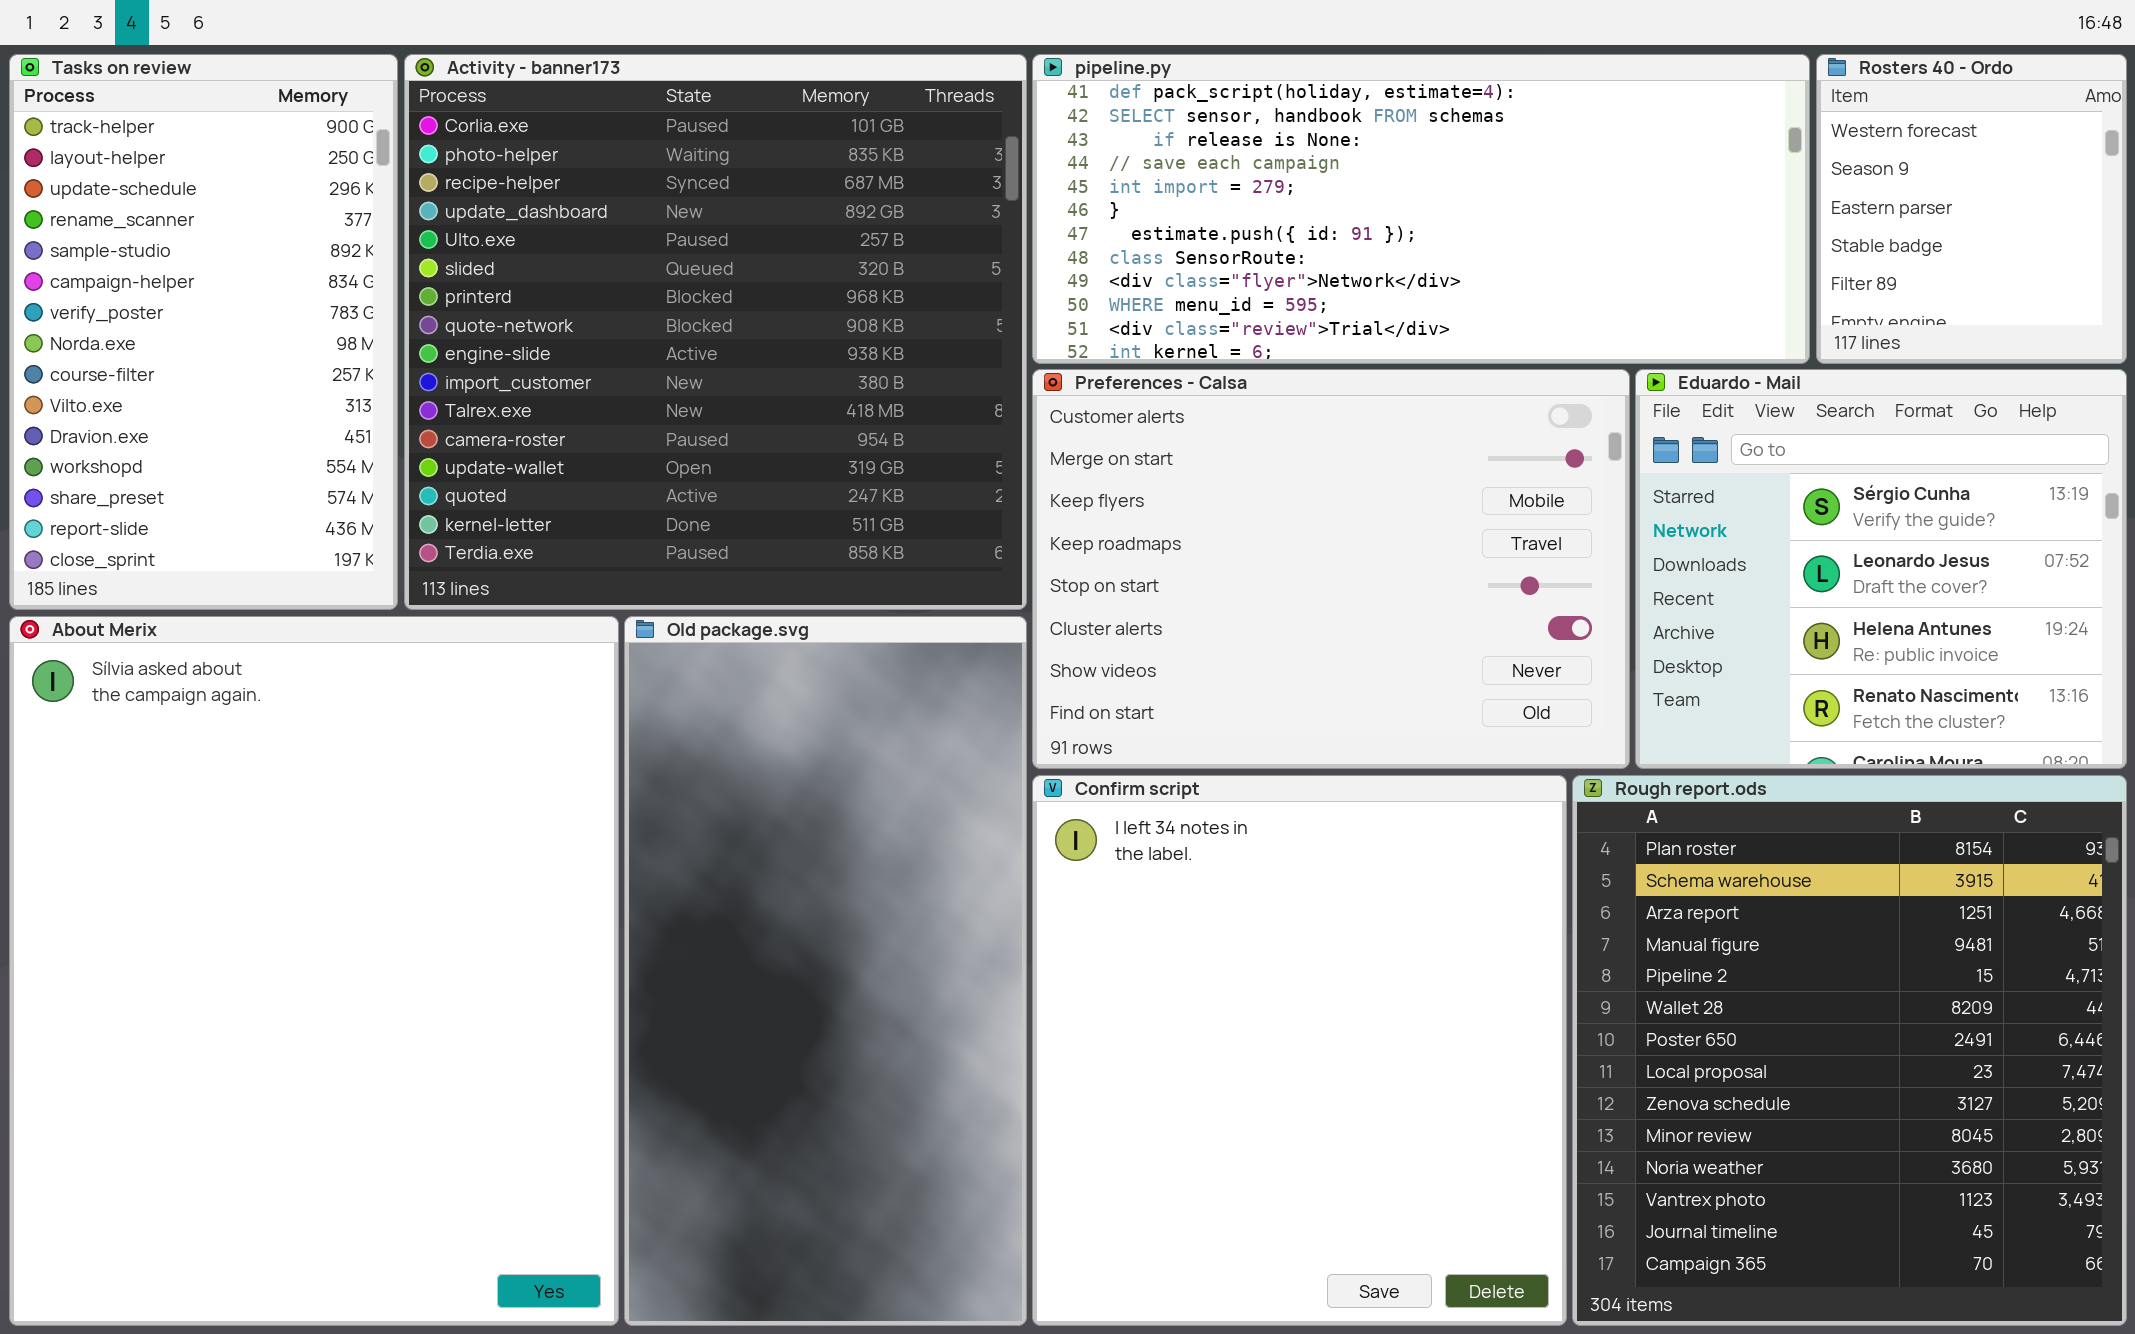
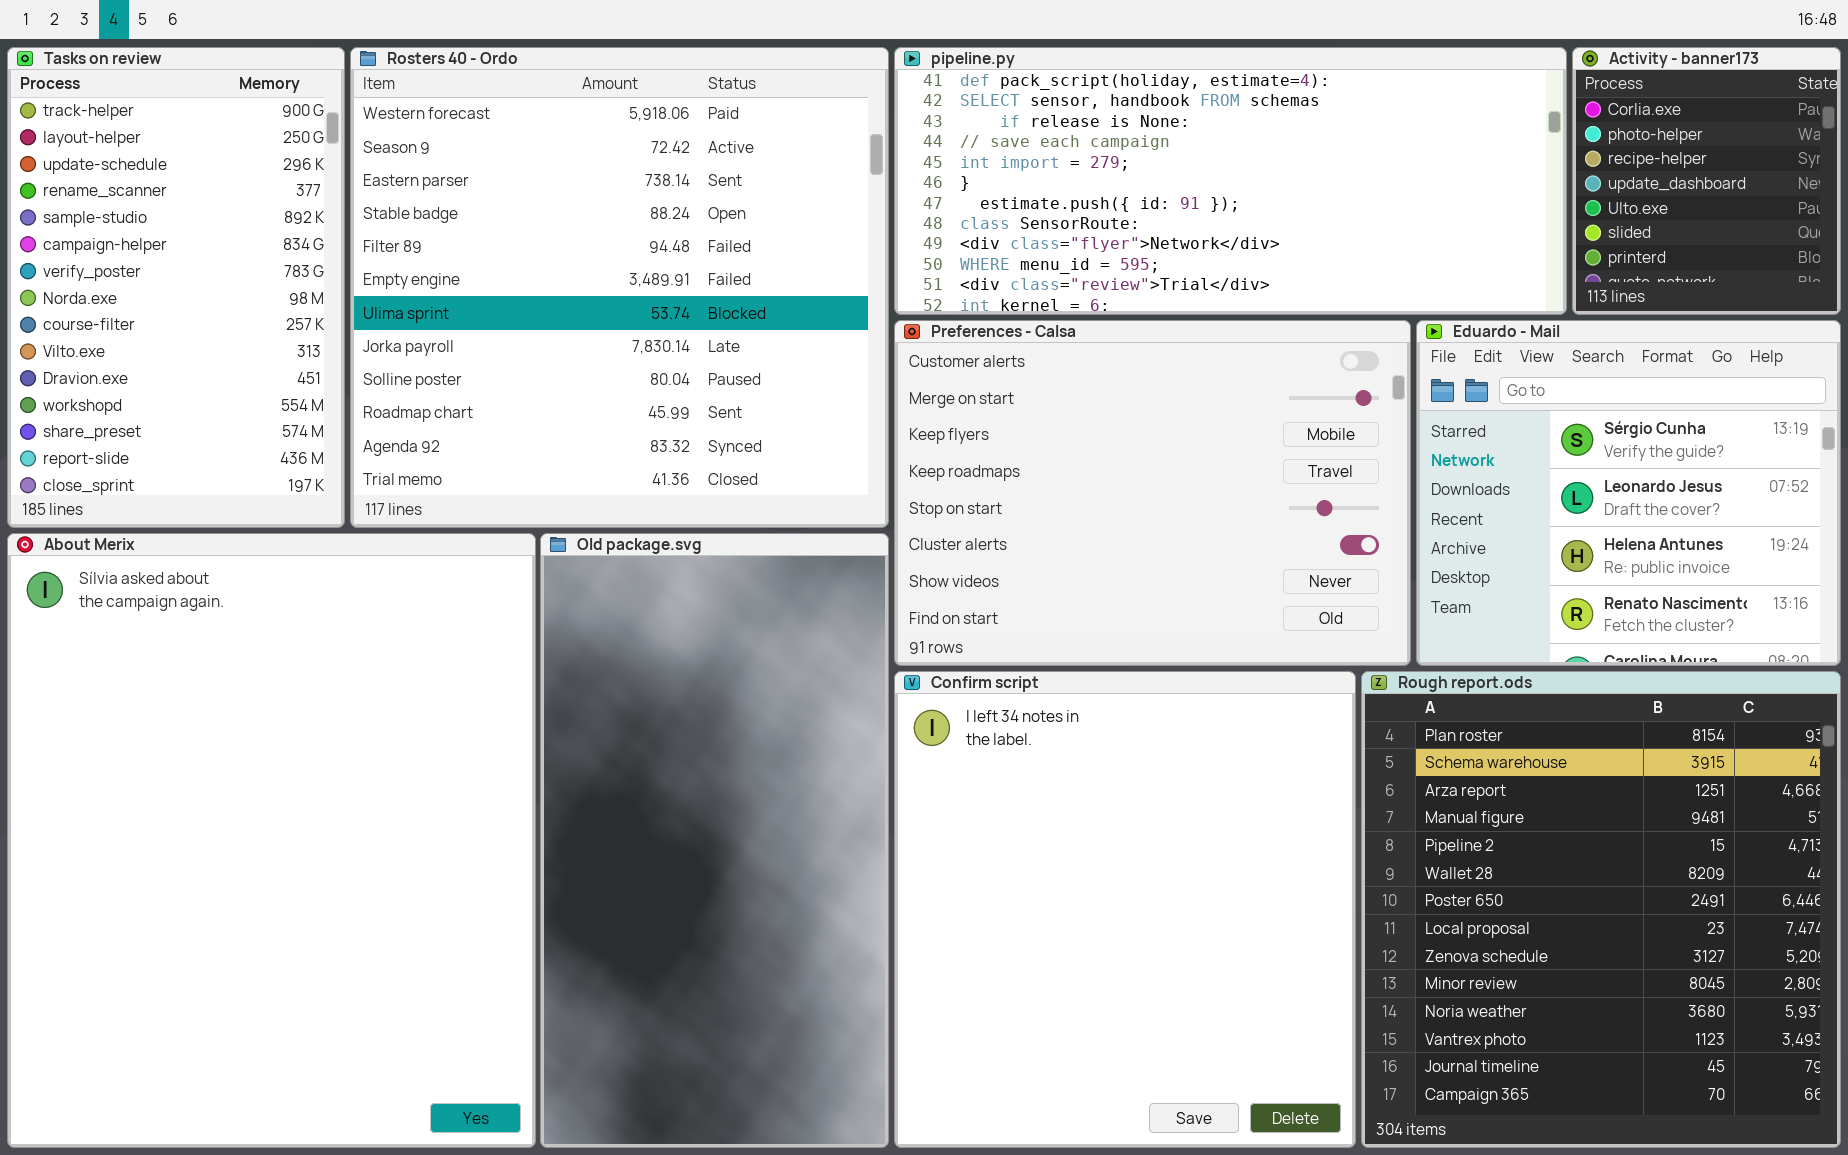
Activity - banner173: [404,54,1027,610] -> [1572,47,1841,315], moved, resized
Rosters 40 - Ordo: [1816,54,2127,364] -> [350,47,889,528], moved, resized

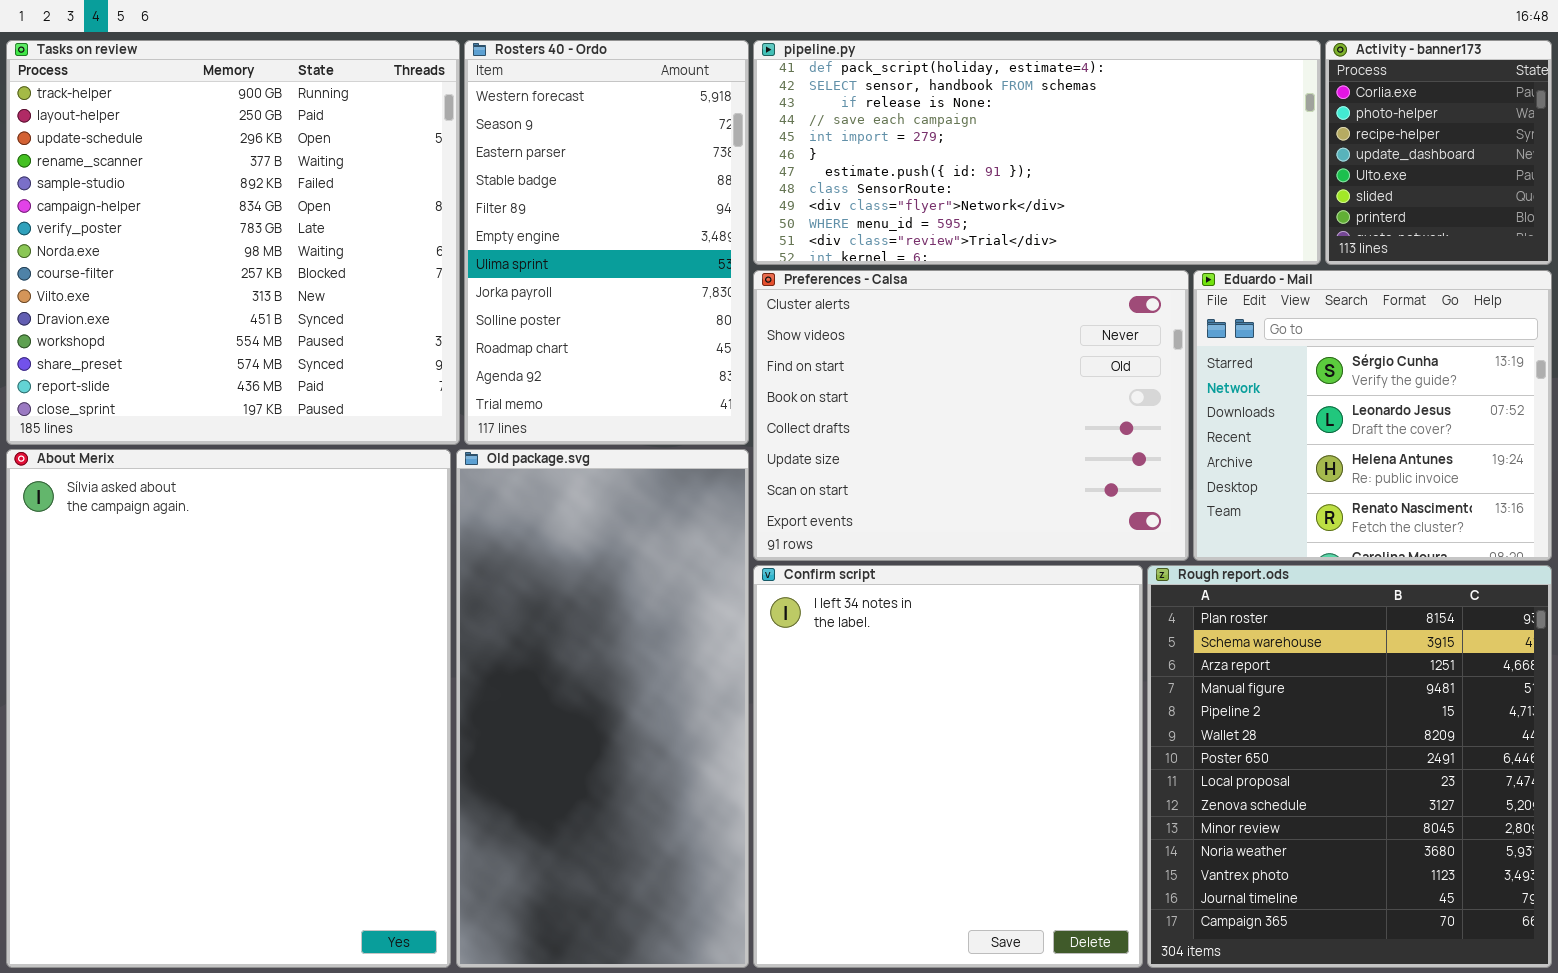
Tasks on review: [7,47,345,528] -> [6,40,460,445], resized
Rosters 40 - Ordo: [350,47,889,528] -> [464,40,749,445], resized
Preferences - Calsa: [894,320,1411,666] -> [753,270,1189,561], scrolled down 5 rows

